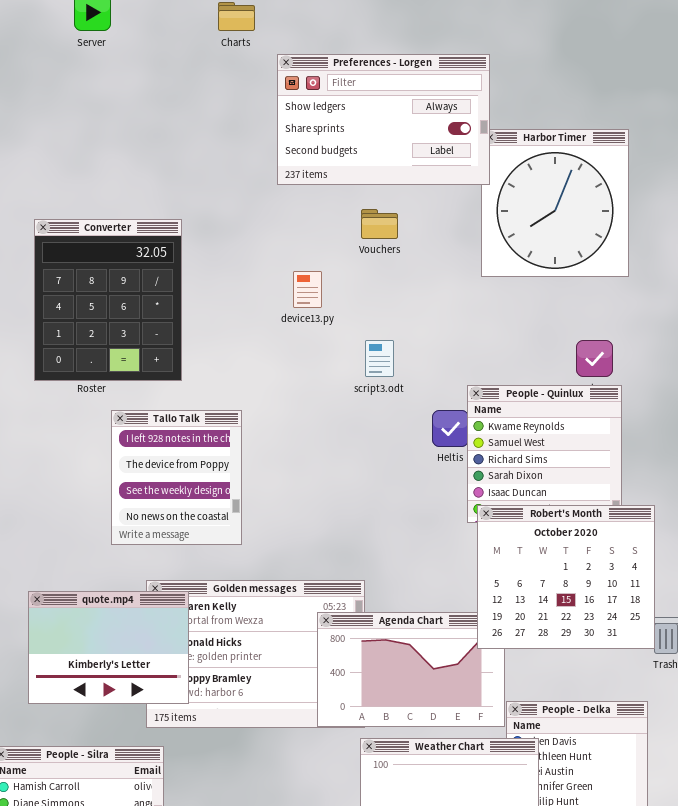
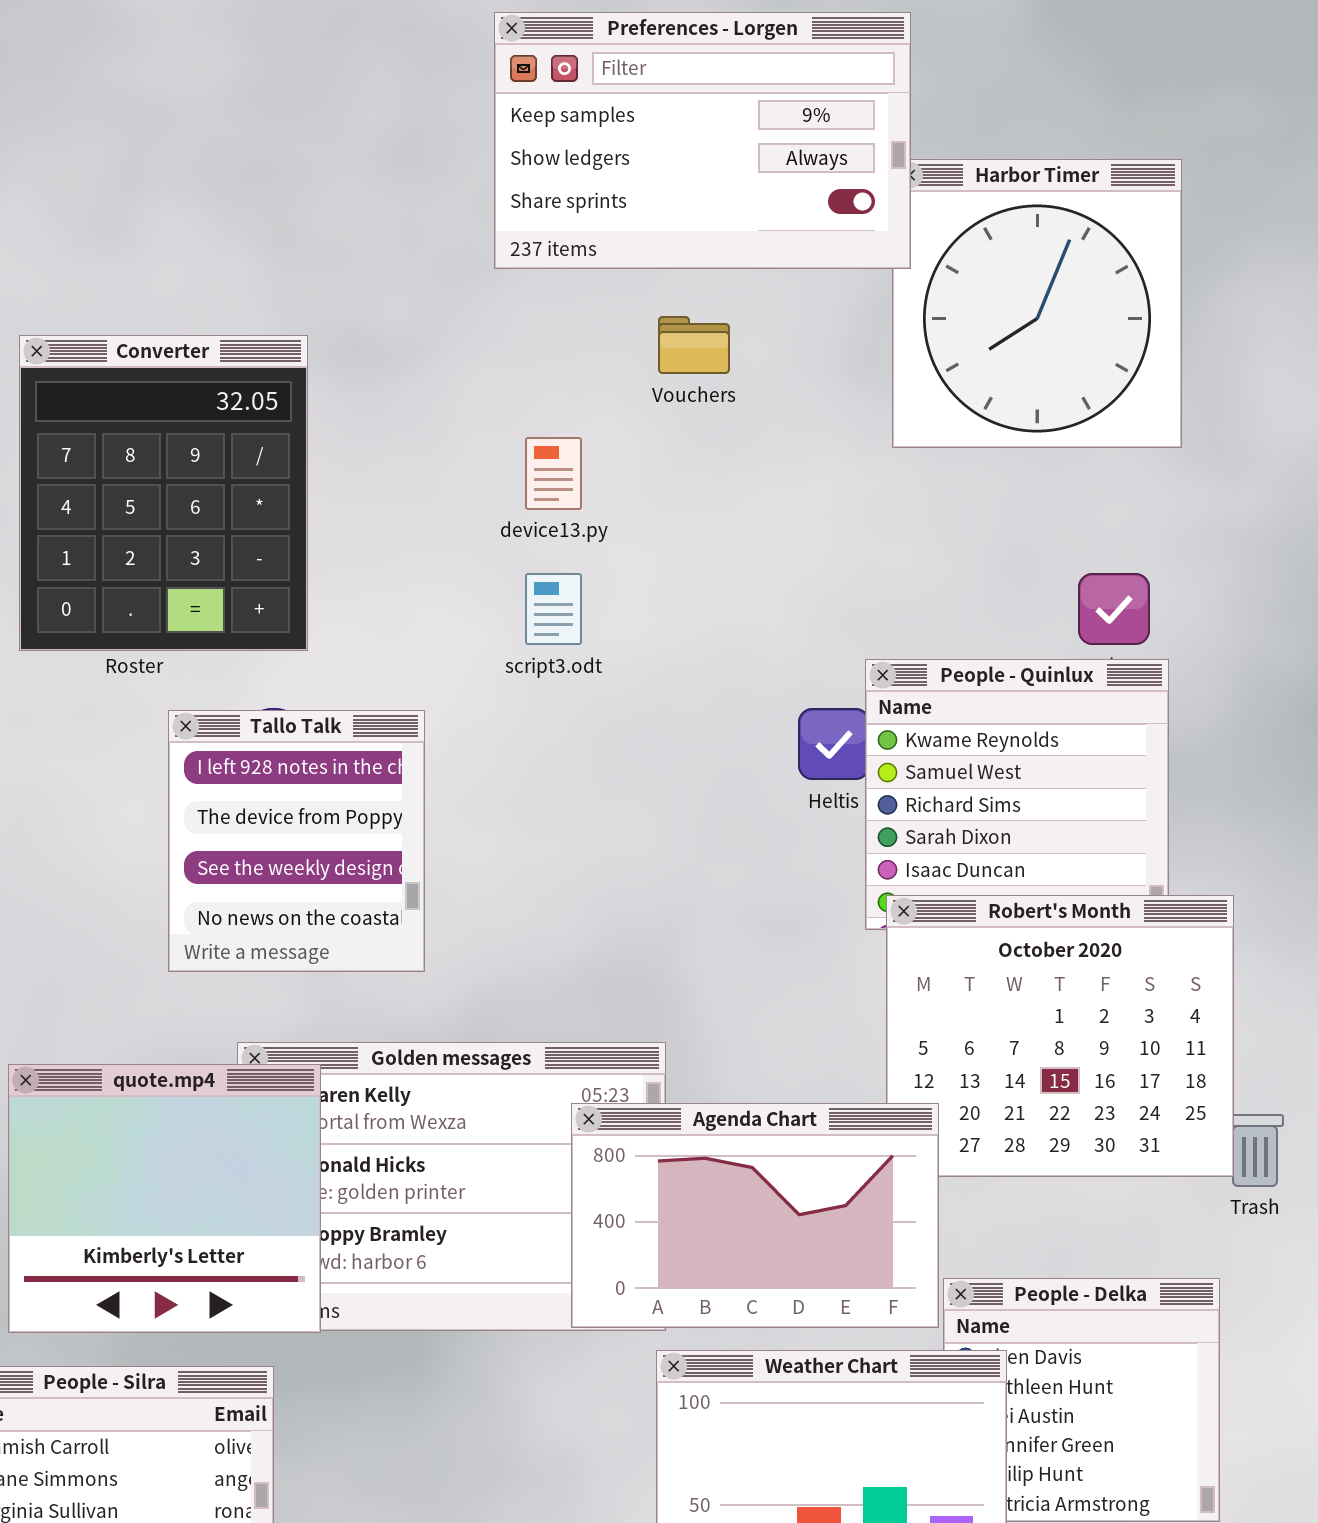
Preferences - Lorgen: [277,54,490,185] -> [494,12,911,269], scrolled up 1 row
script3.odt: [365,340,394,377] -> [525,573,582,645], moved
quote.mp4: [28,591,189,704] -> [8,1064,321,1333], resized
Agenda Chart: [317,612,505,727] -> [571,1103,939,1328], raised

